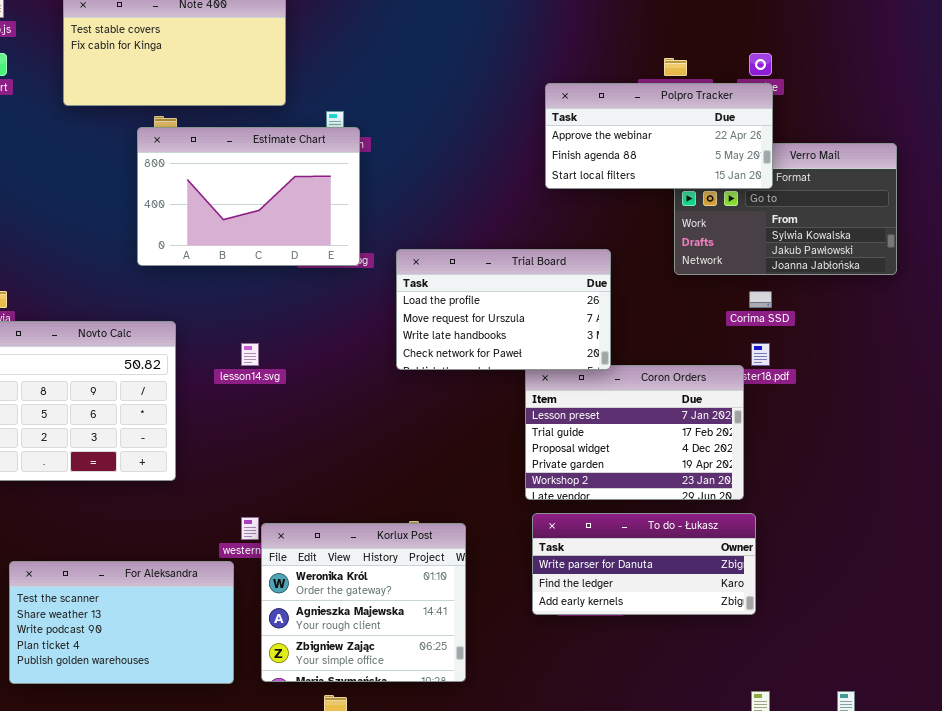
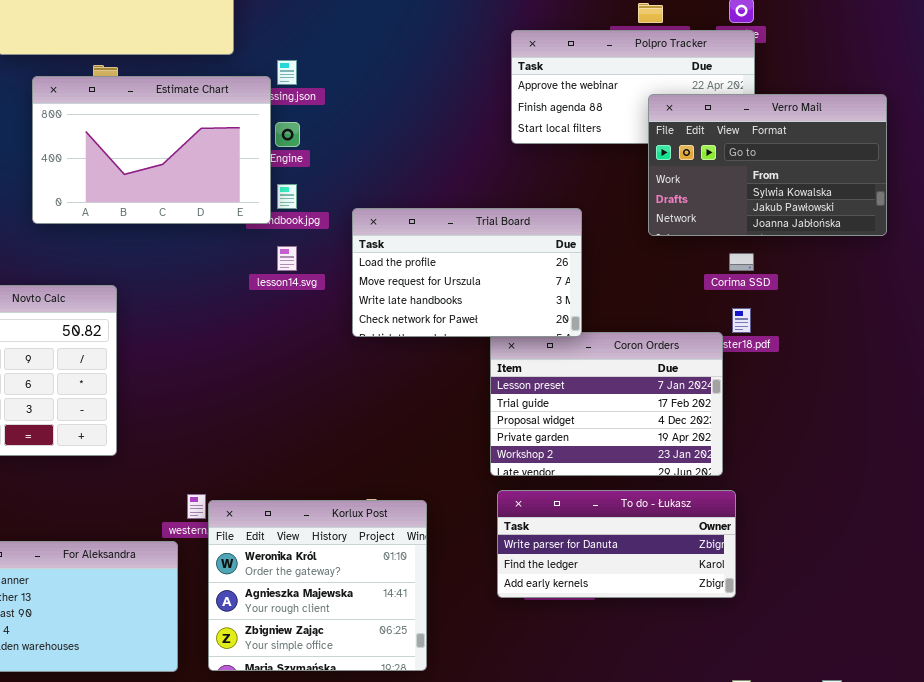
Estimate Chart: [137,127,360,266] -> [32,76,271,224], moved
Verro Mail: [674,143,897,275] -> [648,94,887,236], raised
lesson14.svg: [241,343,259,366] -> [277,246,297,271], moved

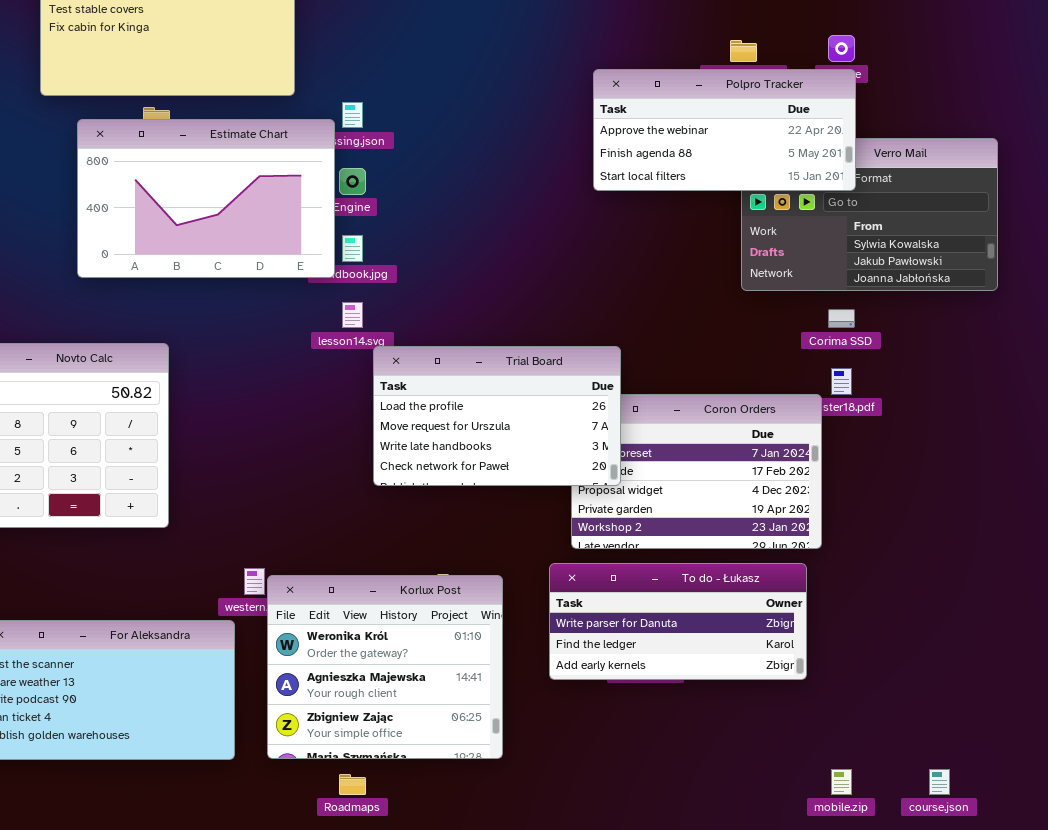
Polpro Tracker: [511,30,755,144] -> [593,69,856,191], raised
Trial Board: [352,208,582,337] -> [373,346,621,486], moved
To do - Łukasz: [497,490,736,598] -> [549,563,807,680], moved

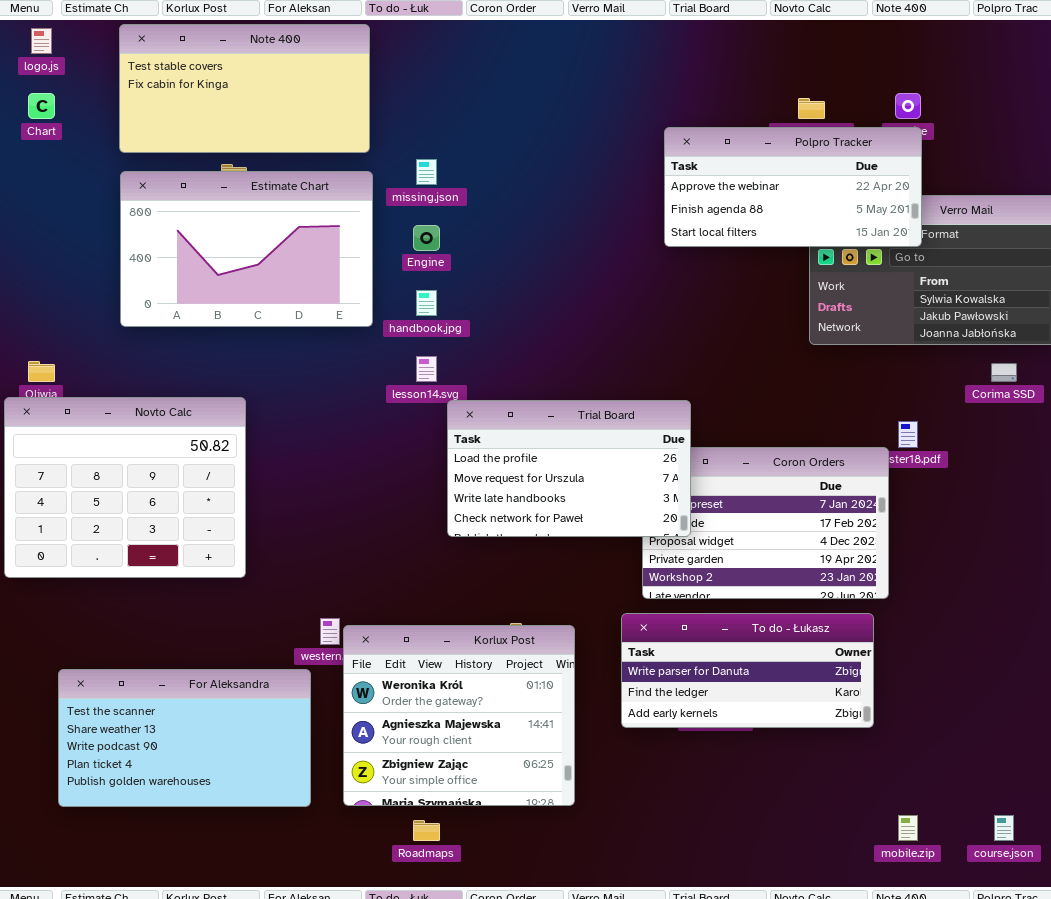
Estimate Chart: [77,119,335,278] -> [120,171,373,327], moved
Corima SSD: [828,309,855,328] -> [991,363,1017,382], moved

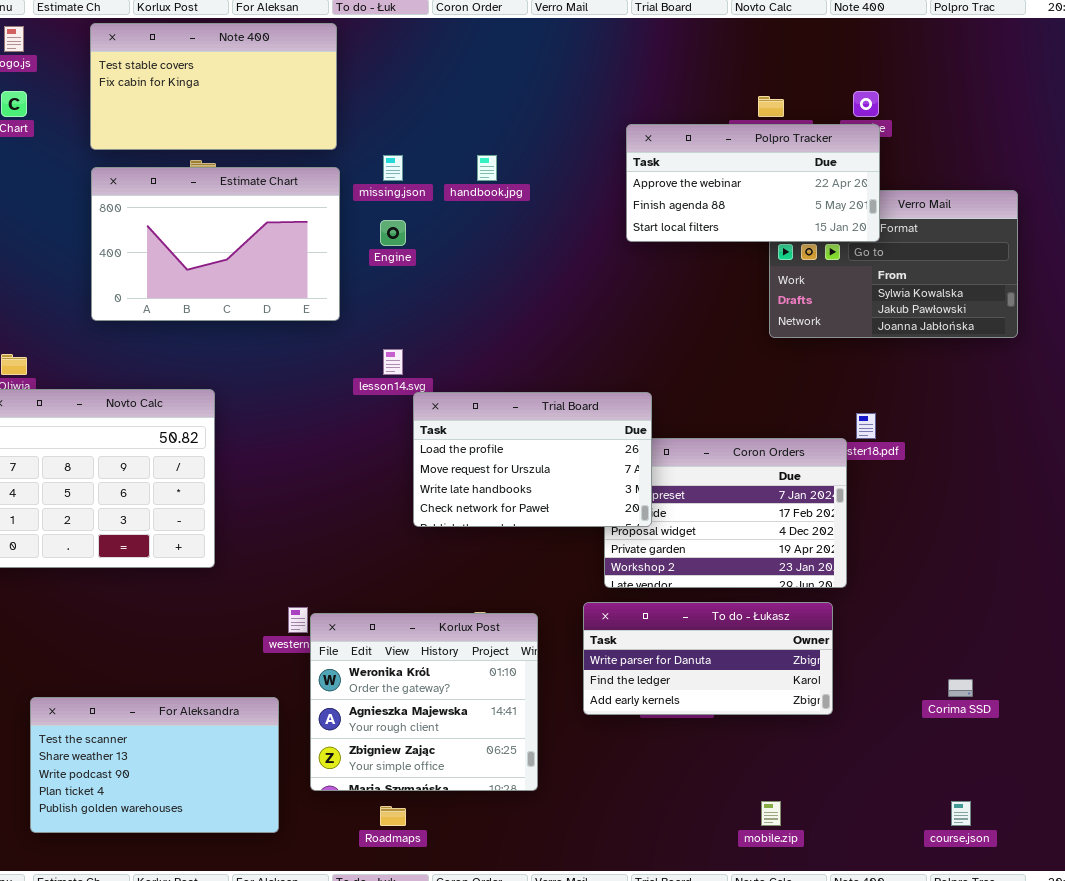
handbook.jpg: [416,290,437,316] -> [477,155,497,181], moved
Corima SSD: [991,363,1017,382] -> [948,679,973,697], moved
For Aleksandra: [58,669,311,807] -> [30,697,279,833], moved
mobile.zip: [898,815,918,841] -> [761,801,781,826], moved

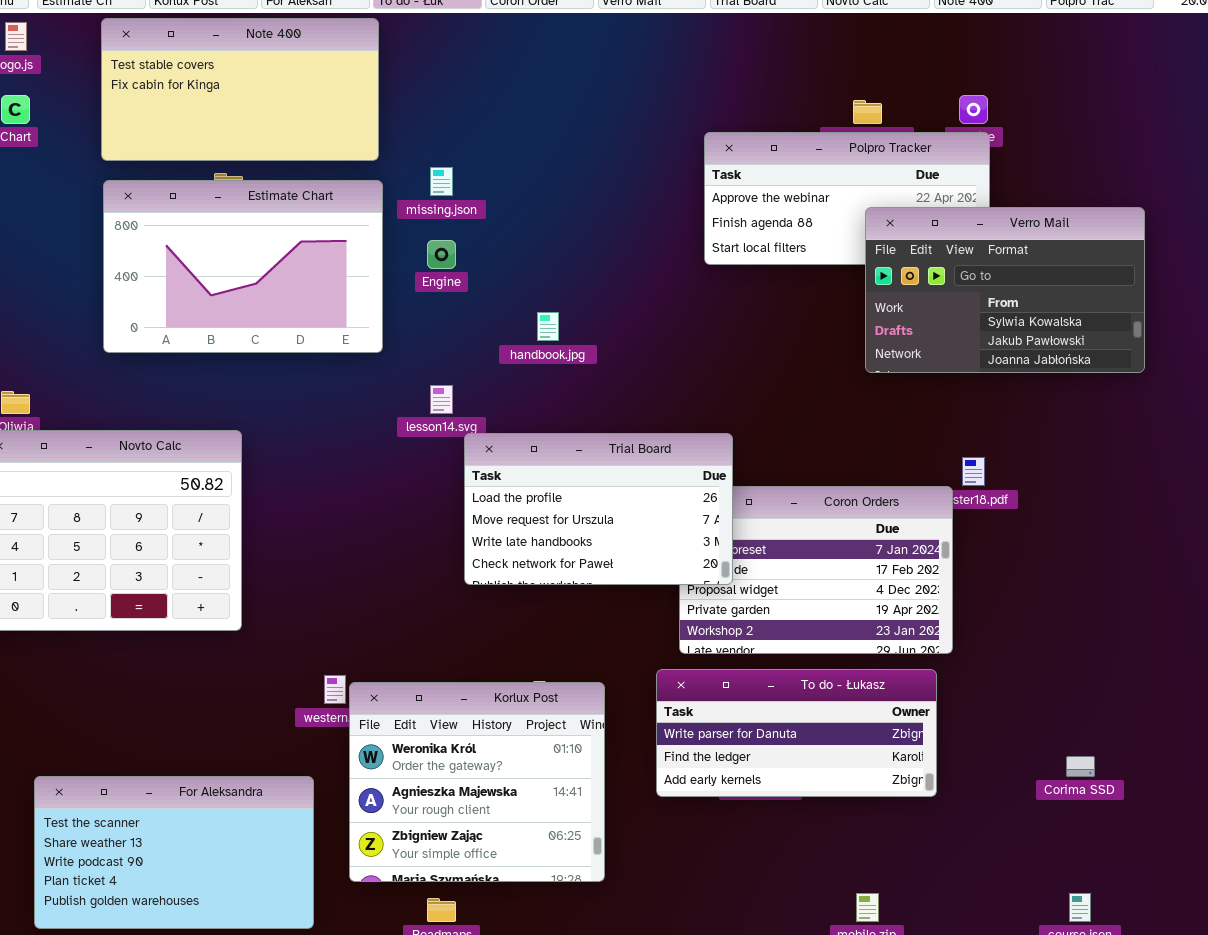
handbook.jpg: [477,155,497,181] -> [537,312,559,341], moved
Verro Mail: [769,190,1018,338] -> [865,207,1145,373], raised

